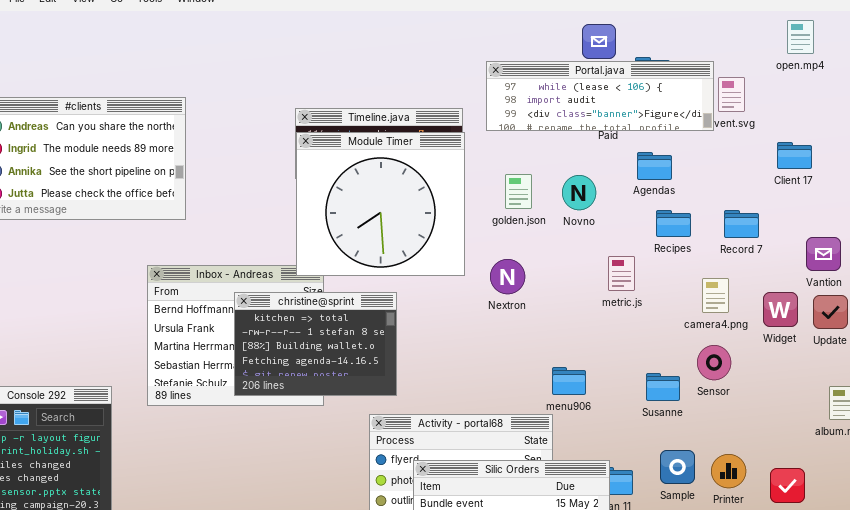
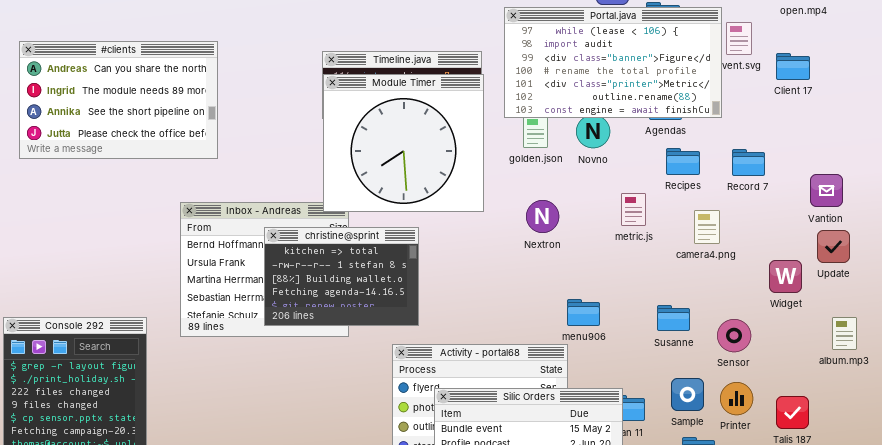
Portal.java: [486,61,714,131] -> [504,7,722,118], resized
Client 17: [777,142,812,169] -> [776,53,810,80], moved
Nextron: [490,259,525,294] -> [526,200,559,233], moved
camera4.png: [702,278,729,313] -> [694,210,720,244], moved
Widget: [763,292,798,327] -> [769,260,802,293], moved
Sensor: [697,345,731,380] -> [717,319,751,352], moved

